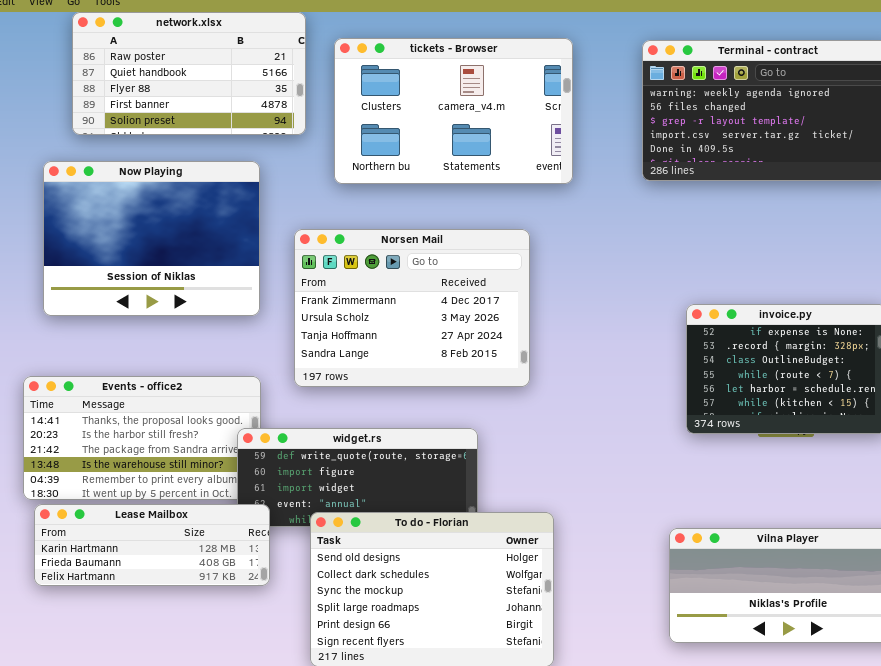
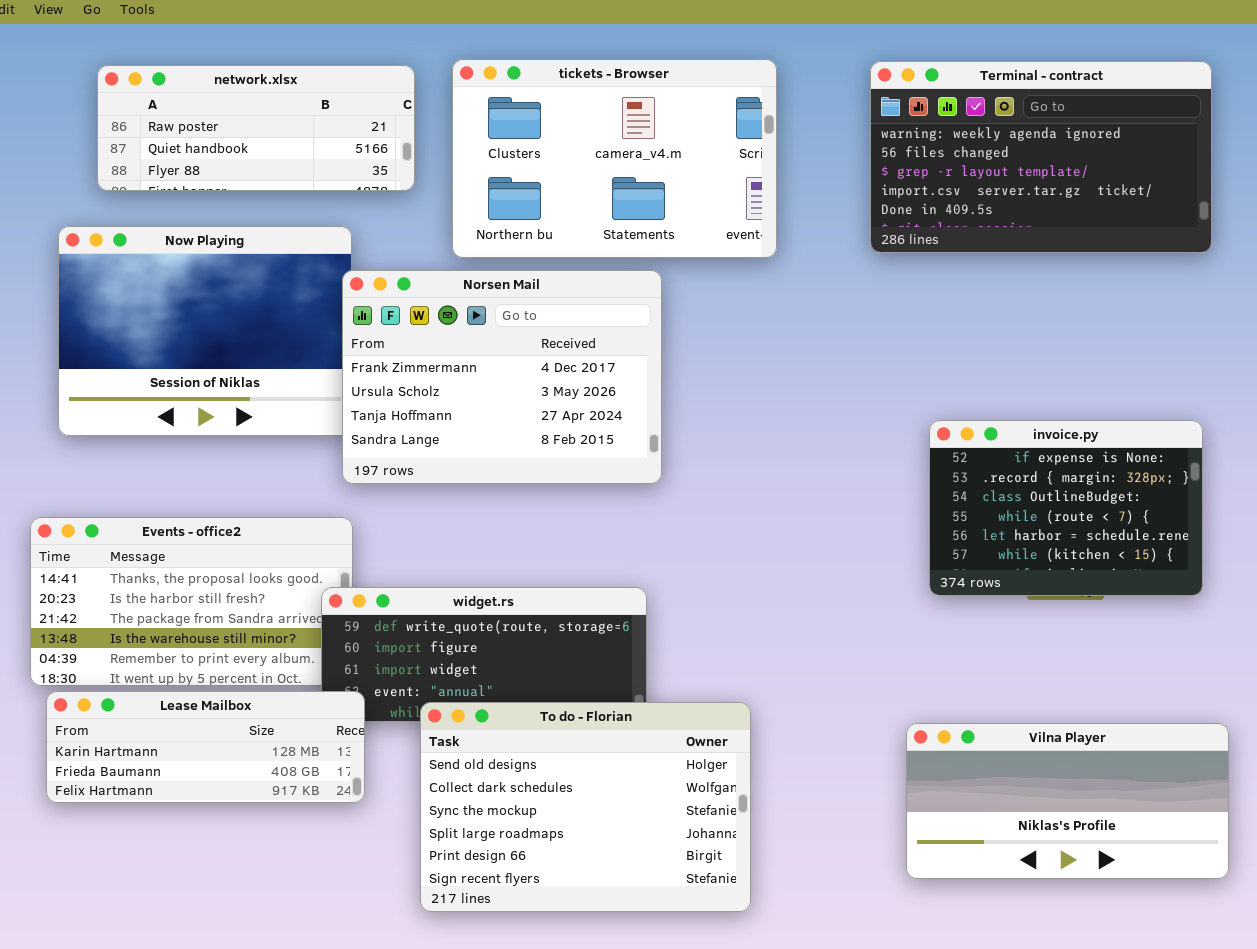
network.xlsx: [72,12,306,135] -> [97,65,415,191], resized
Norsen Mail: [294,229,530,387] -> [342,270,662,484], moved

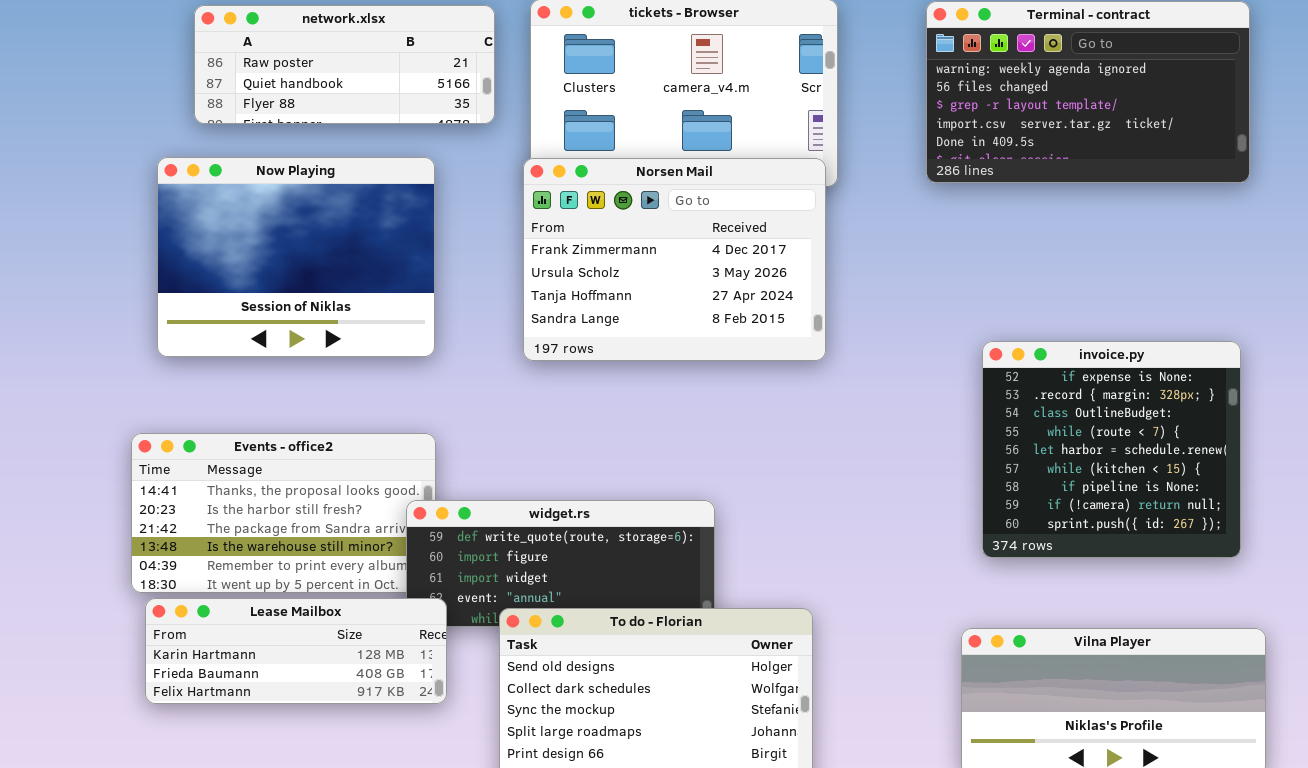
Norsen Mail: [342,270,662,484] -> [523,158,826,361], moved
invoice.py: [929,420,1203,596] -> [982,341,1241,558], resized

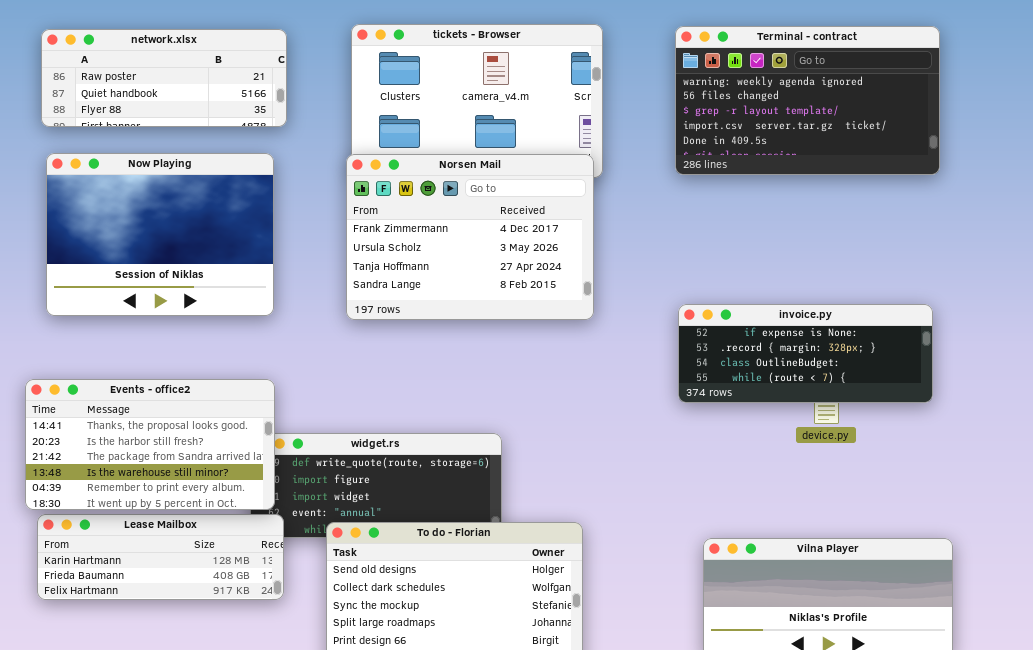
network.xlsx: [194,5,495,124] -> [41,29,287,127], moved
invoice.py: [982,341,1241,558] -> [678,304,933,403], resized
Events - office2: [131,433,436,593] -> [25,379,275,510], raised

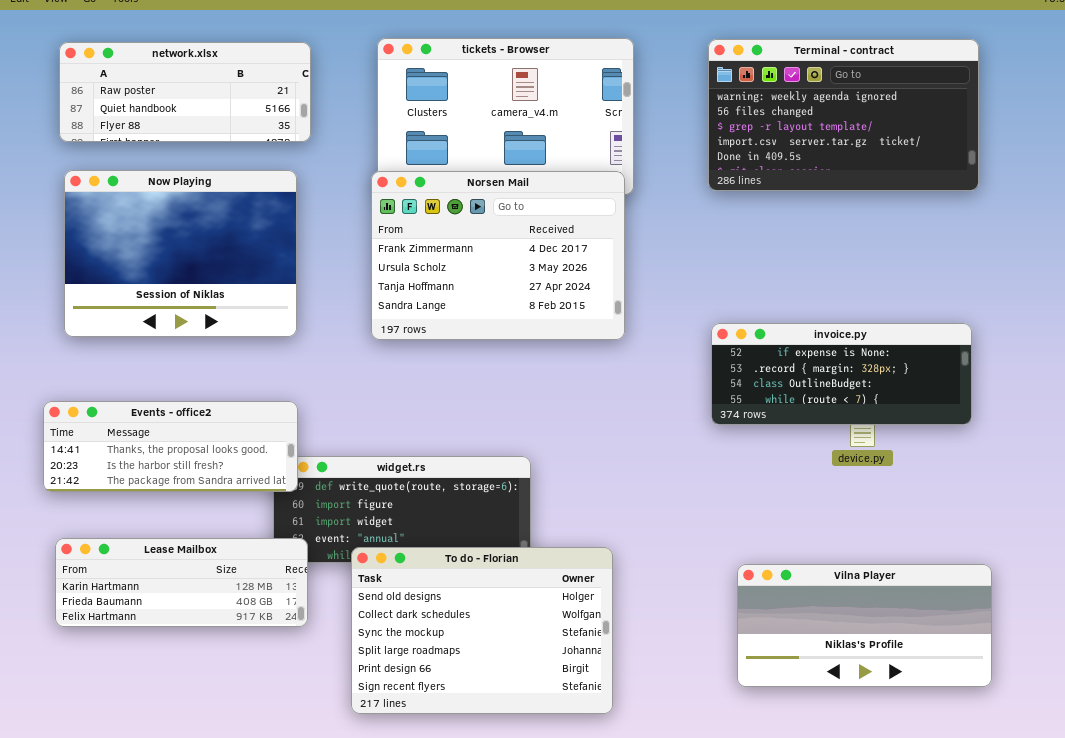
Events - office2: [25,379,275,510] -> [43,401,298,492], resized

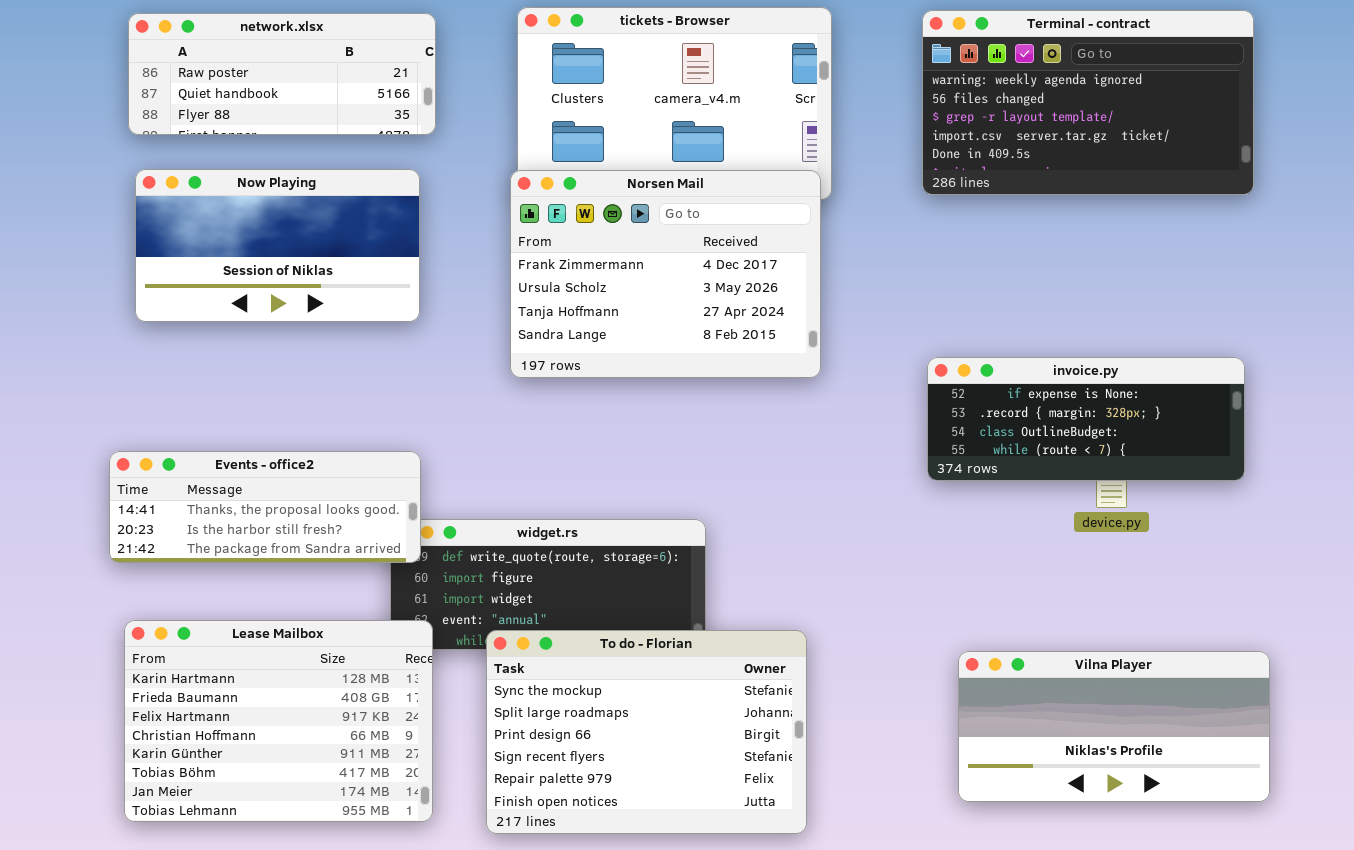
Now Playing: [64,170,297,337] -> [135,169,420,322], resized
Lease Mailbox: [55,538,308,627] -> [124,620,433,822], resized
To do - Florian: [351,547,613,714] -> [486,630,807,834], scrolled down 2 rows

